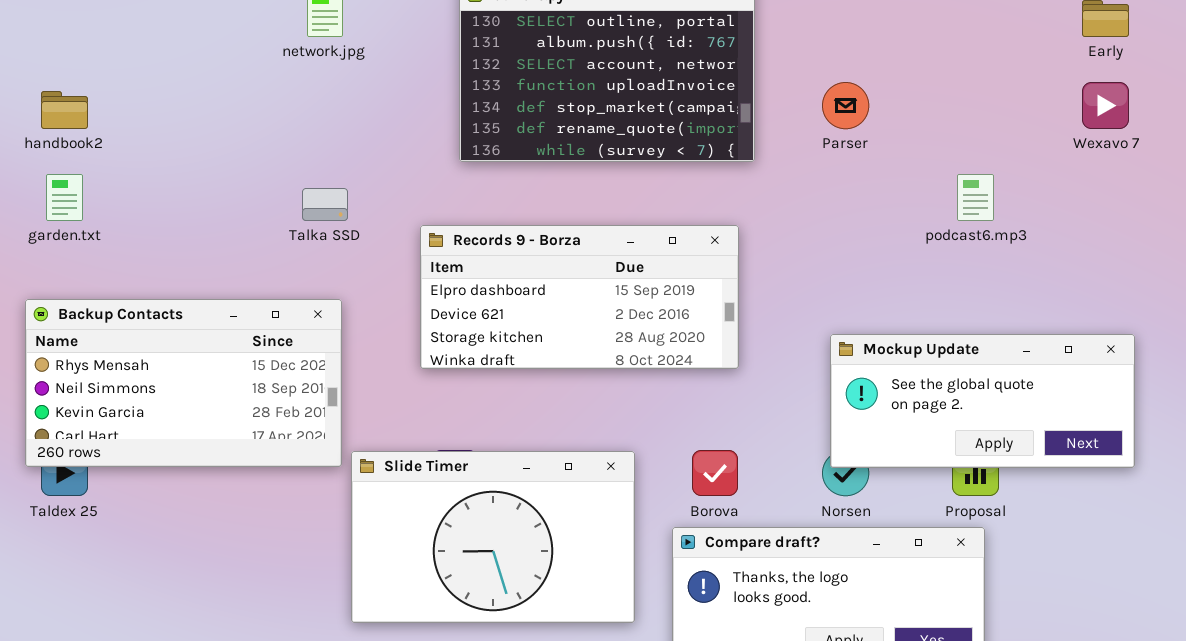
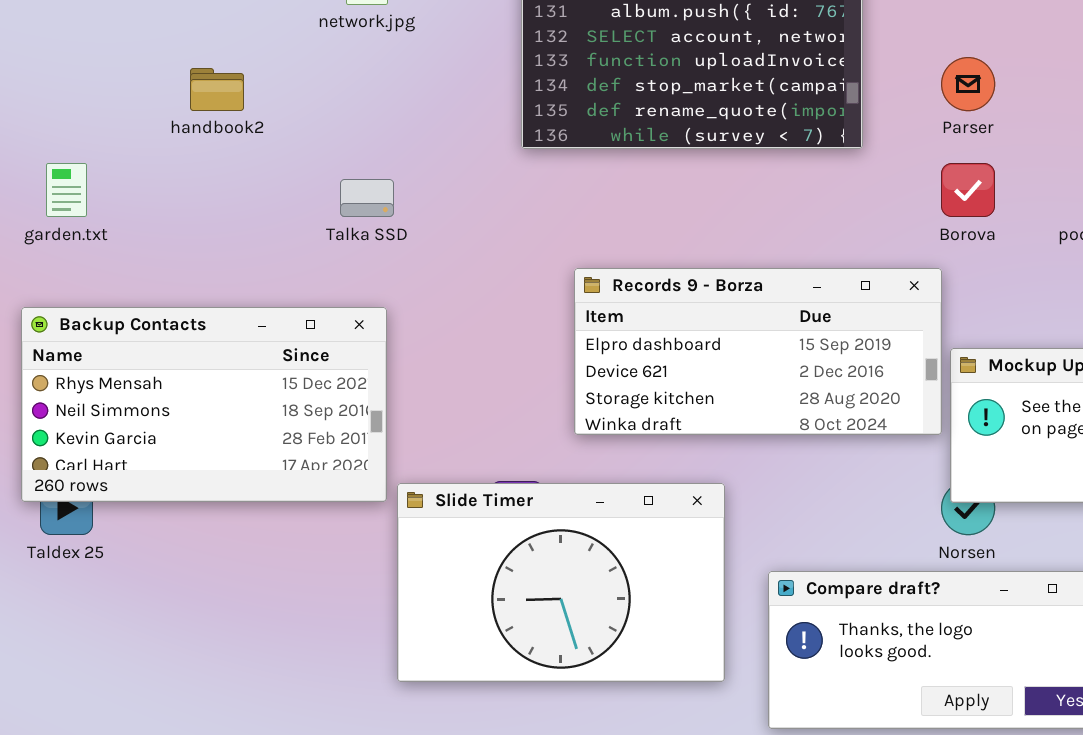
handbook2: [41,91,88,129] -> [190,68,244,111], moved
Records 9 - Borza: [420,225,739,369] -> [574,268,942,435], moved
Borova: [692,450,738,496] -> [941,163,995,217], moved

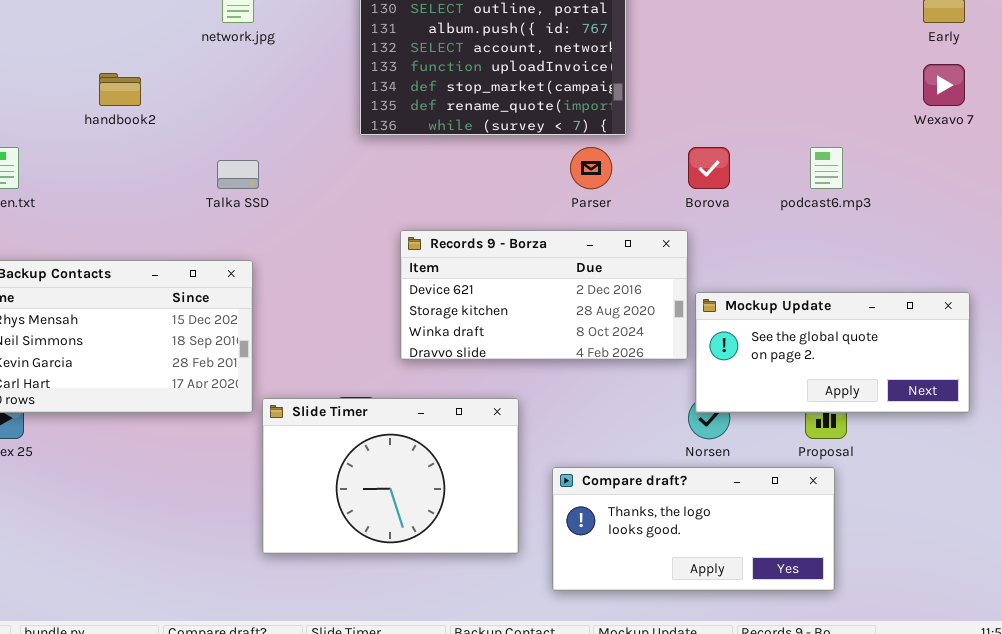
Parser: [941,57,995,111] -> [570,147,612,189], moved
Records 9 - Borza: [574,268,942,435] -> [400,230,688,360], scrolled down 1 row

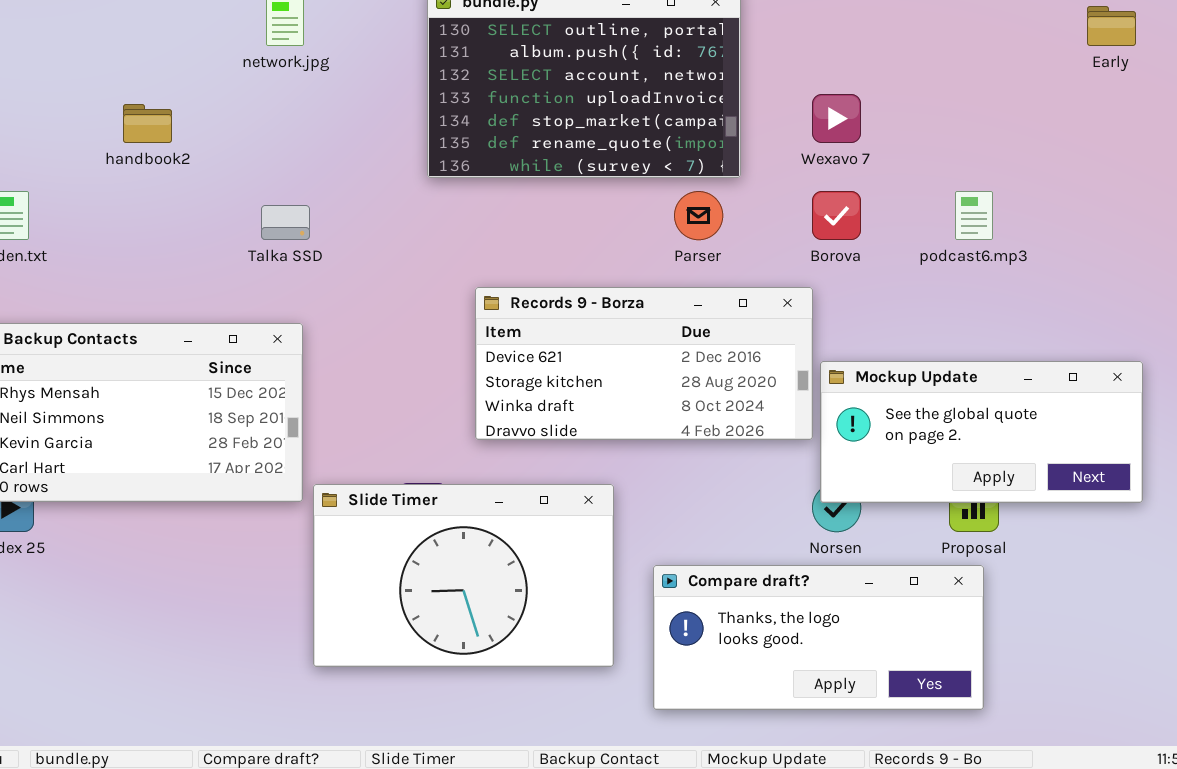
Wexavo 7: [923,64,965,106] -> [812,94,861,143], moved

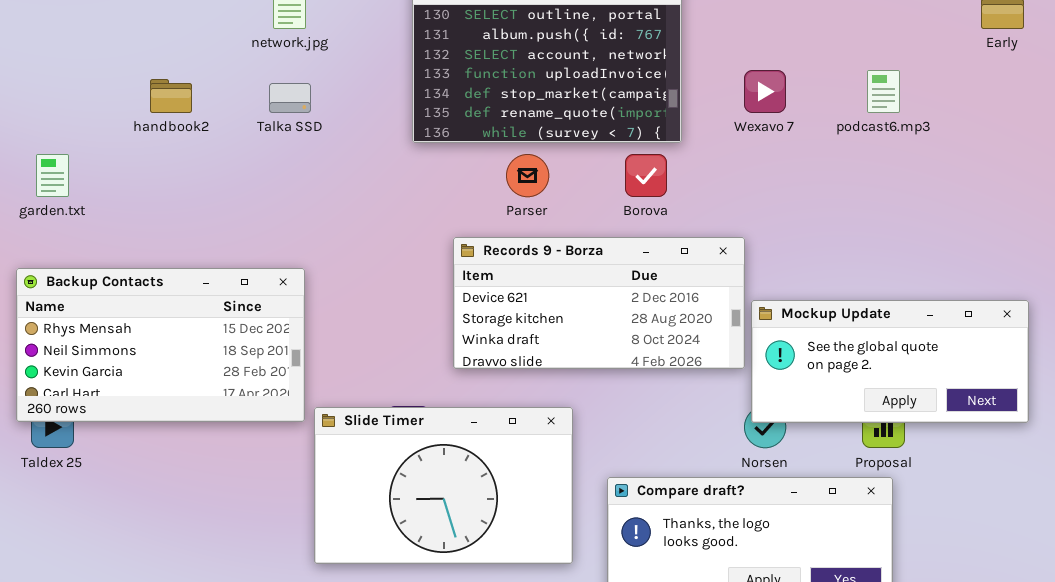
Parser: [674,191,723,240] -> [506,154,549,197], moved
Borova: [812,191,861,240] -> [625,154,667,197], moved
podcast6.mp3: [955,191,993,240] -> [867,70,900,113], moved
Talka SSD: [261,205,310,240] -> [269,83,311,113], moved

